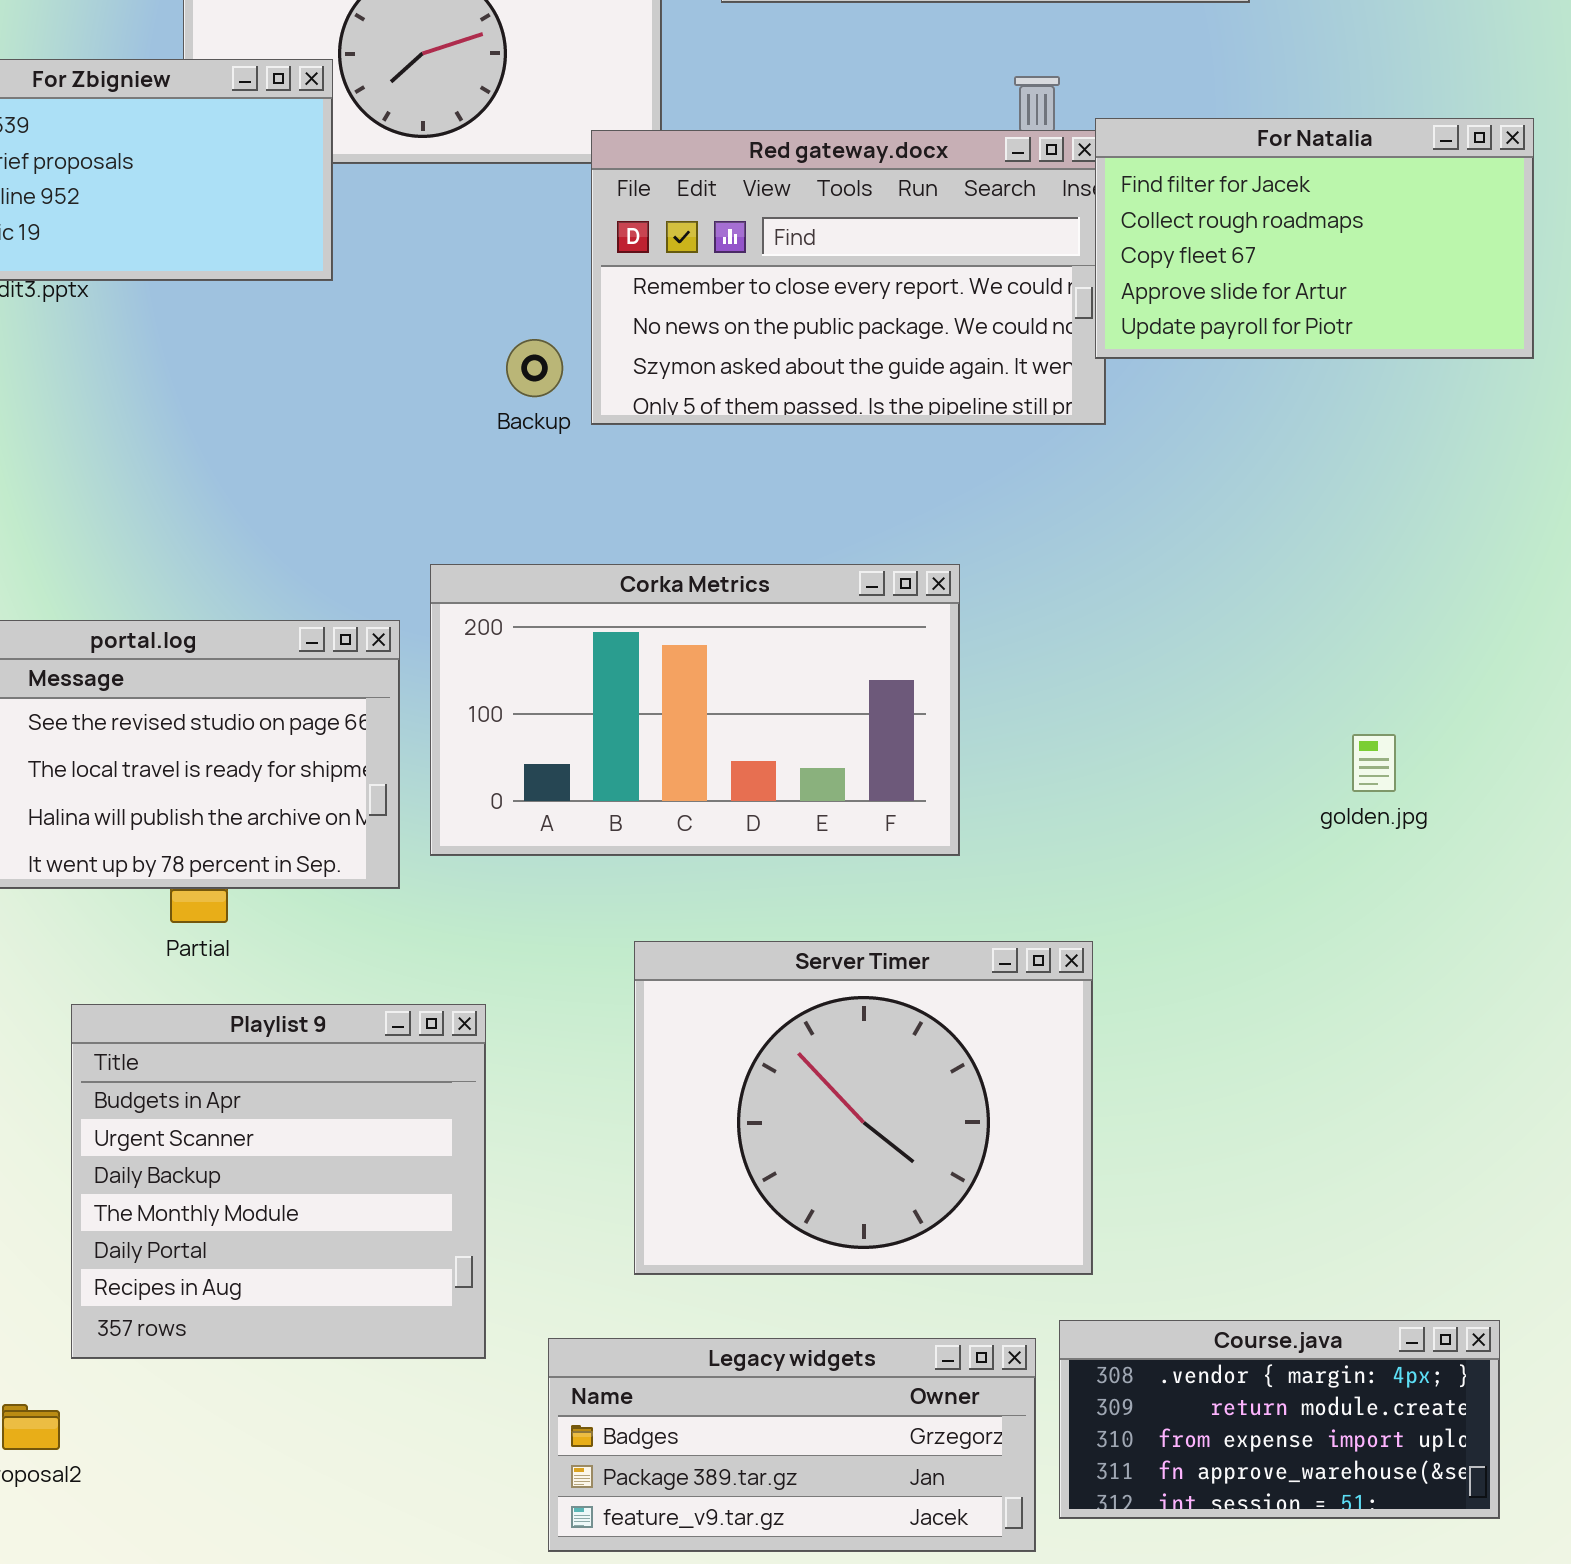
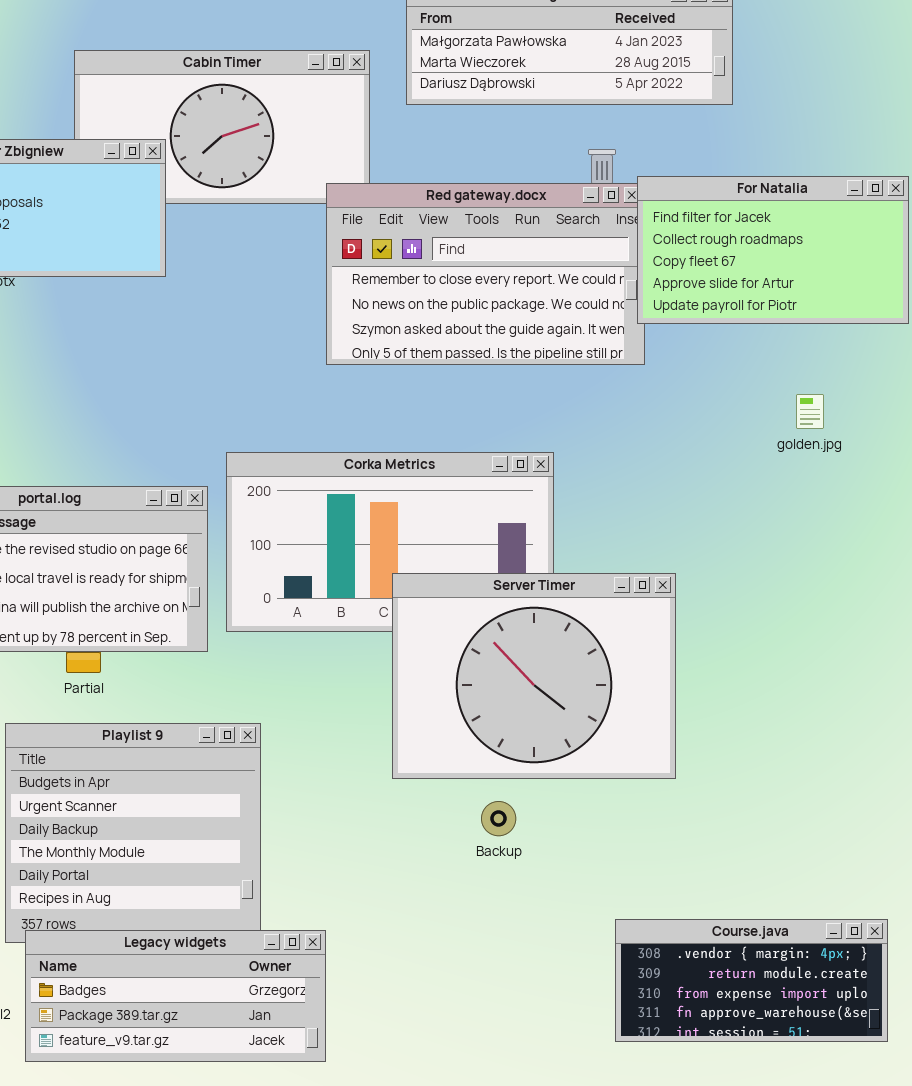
Backup: [506,339,563,397] -> [481,801,516,836], moved
golden.jpg: [1352,734,1396,792] -> [796,394,824,429], moved
Server Timer: [634,941,1093,1275] -> [392,573,676,779], moved
Legacy widgets: [548,1338,1036,1552] -> [25,930,326,1062], moved

